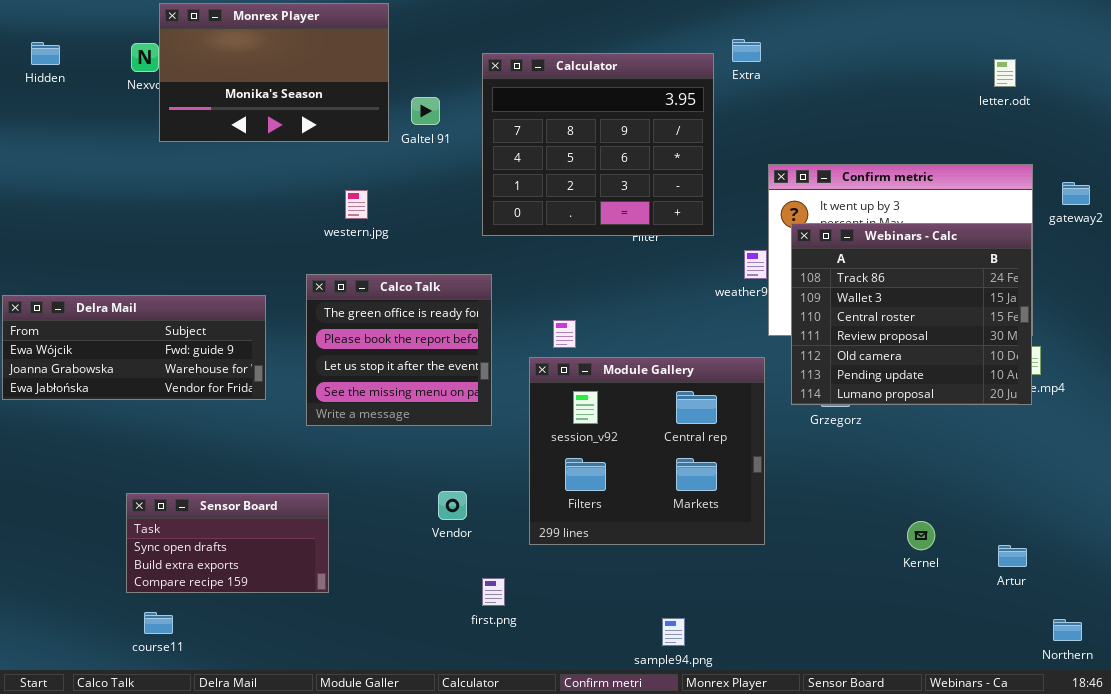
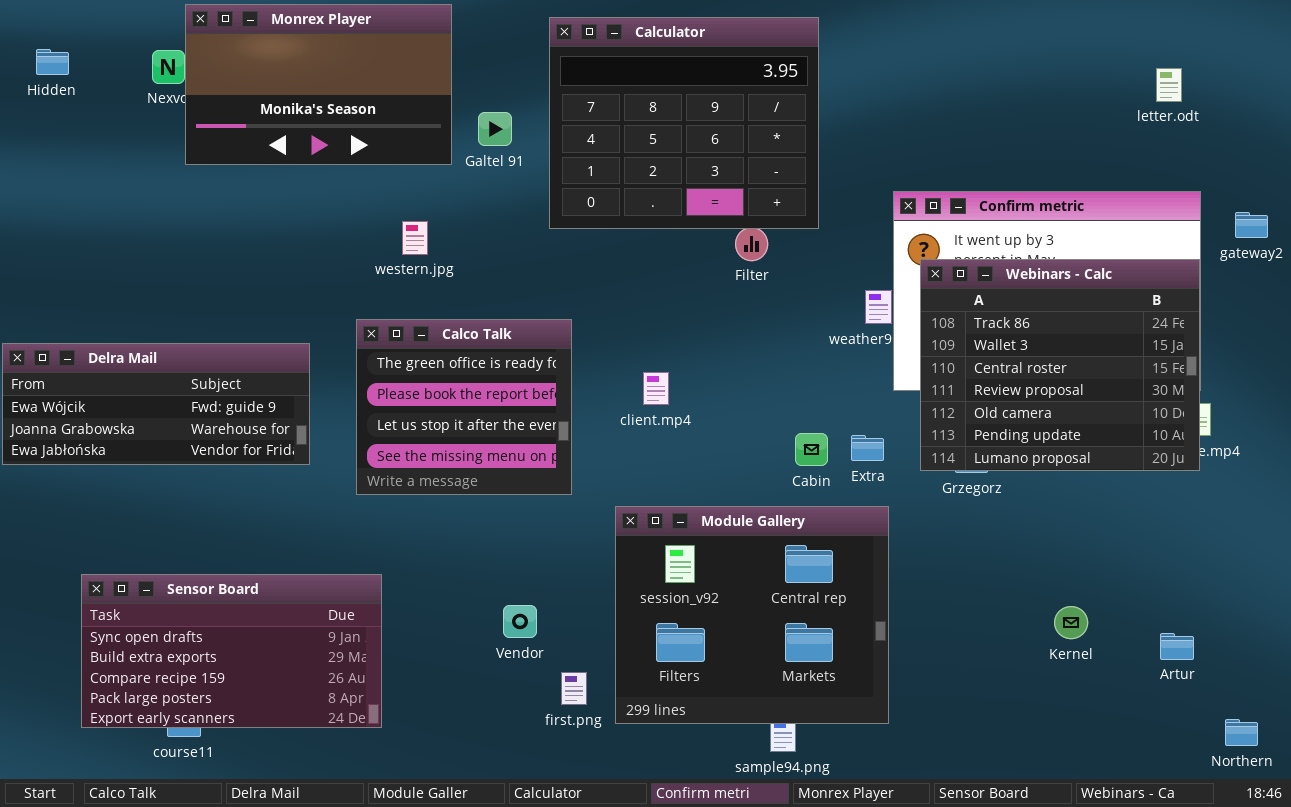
Extra: [732,39,761,62] -> [851,435,884,461], moved
Calculator: [482,53,714,236] -> [549,17,819,229], moved
Module Gallery: [529,357,765,545] -> [615,506,889,724], moved
Vendor: [438,491,467,520] -> [503,605,537,638], moved
Sensor Board: [126,493,329,593] -> [81,574,382,728], resized

